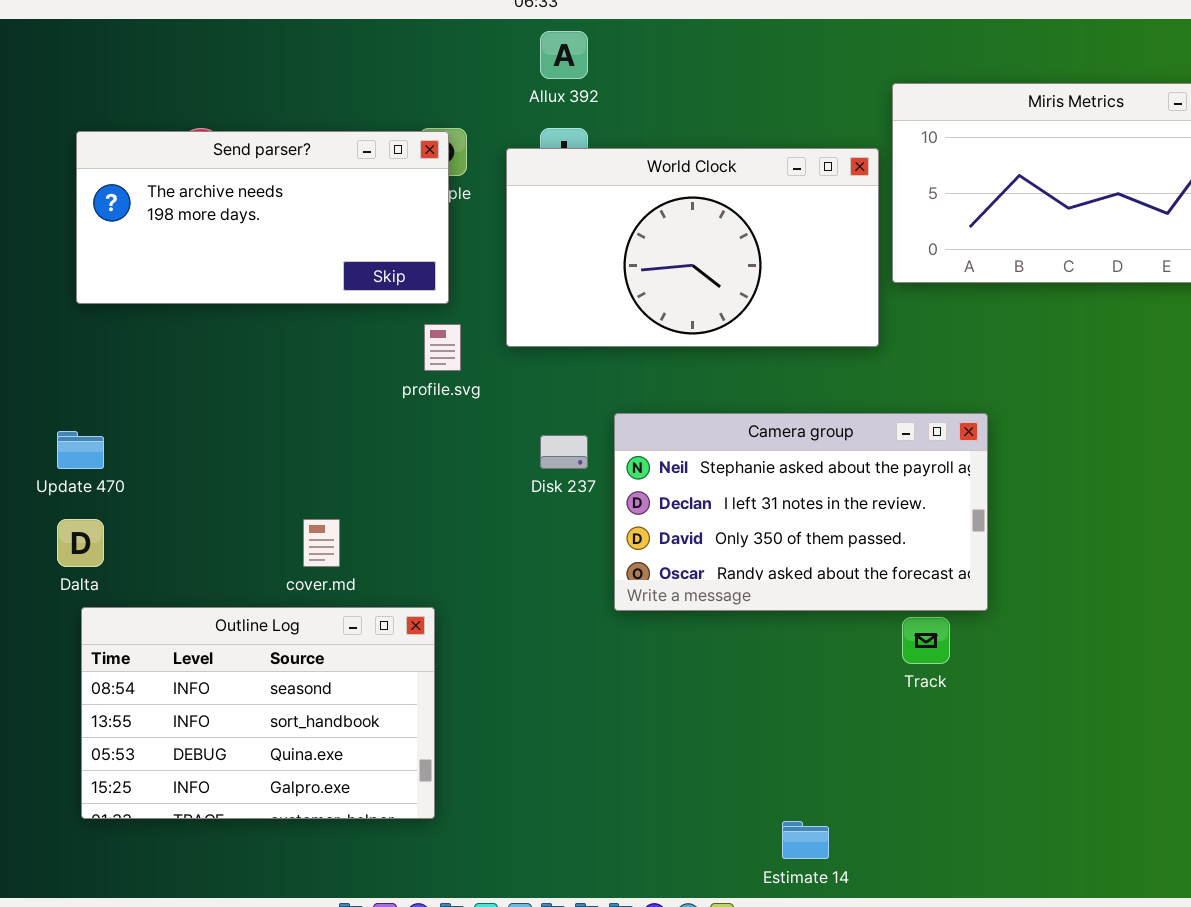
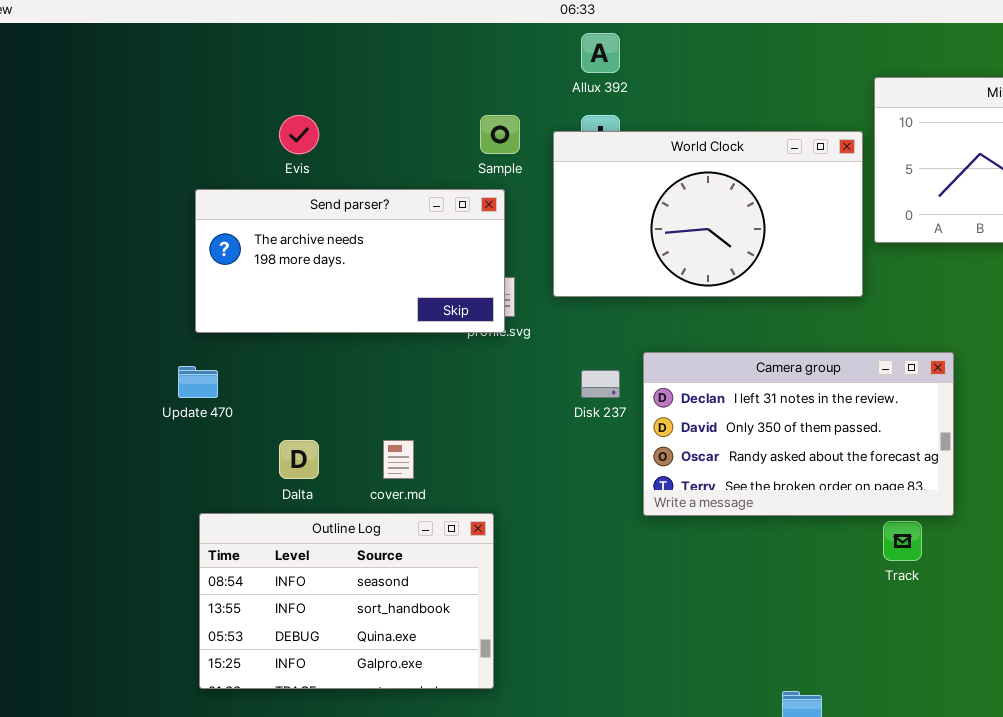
Send parser?: [76,131,449,304] -> [195,189,505,333], moved
Camera group: [614,413,988,611] -> [643,352,954,516], scrolled down 1 row
Dalta: [57,519,104,567] -> [279,440,319,479], moved

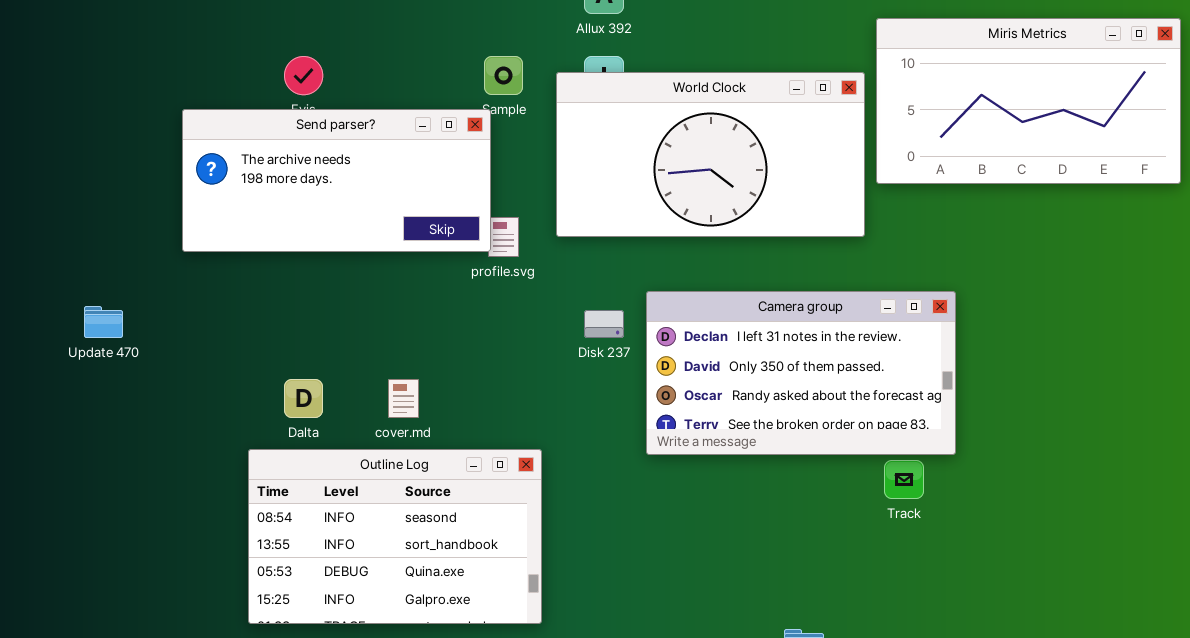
Send parser?: [195,189,505,333] -> [182,109,491,252], moved
Update 470: [178,366,218,398] -> [84,306,123,338], moved
Outline Log: [199,513,494,689] -> [248,449,542,624], moved

